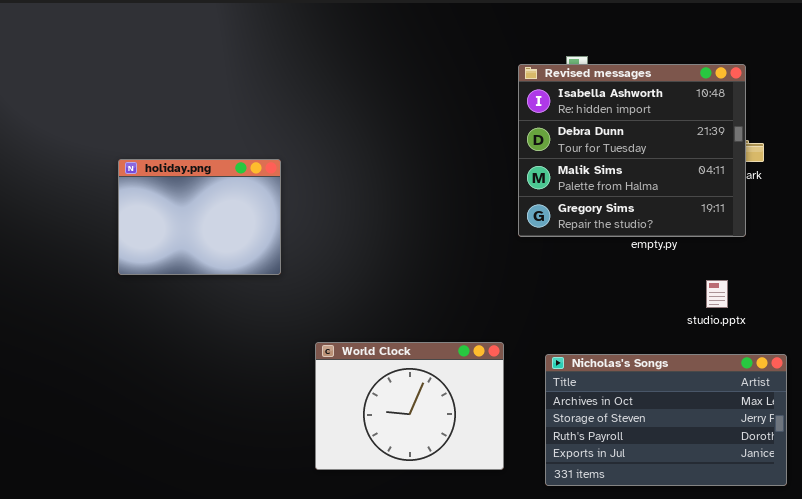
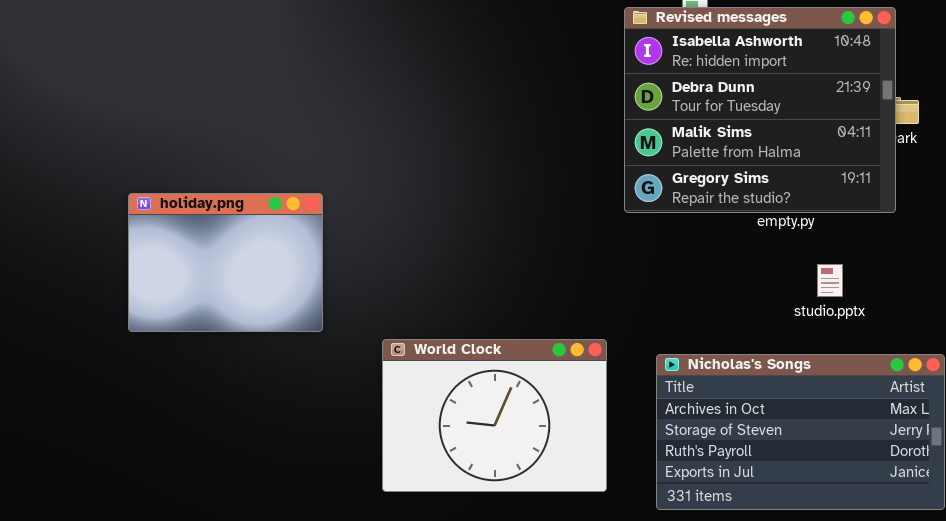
holiday.png: [118,159,281,275] -> [128,193,323,332], moved
studio.pptx: [706,280,728,308] -> [817,264,843,297], moved

